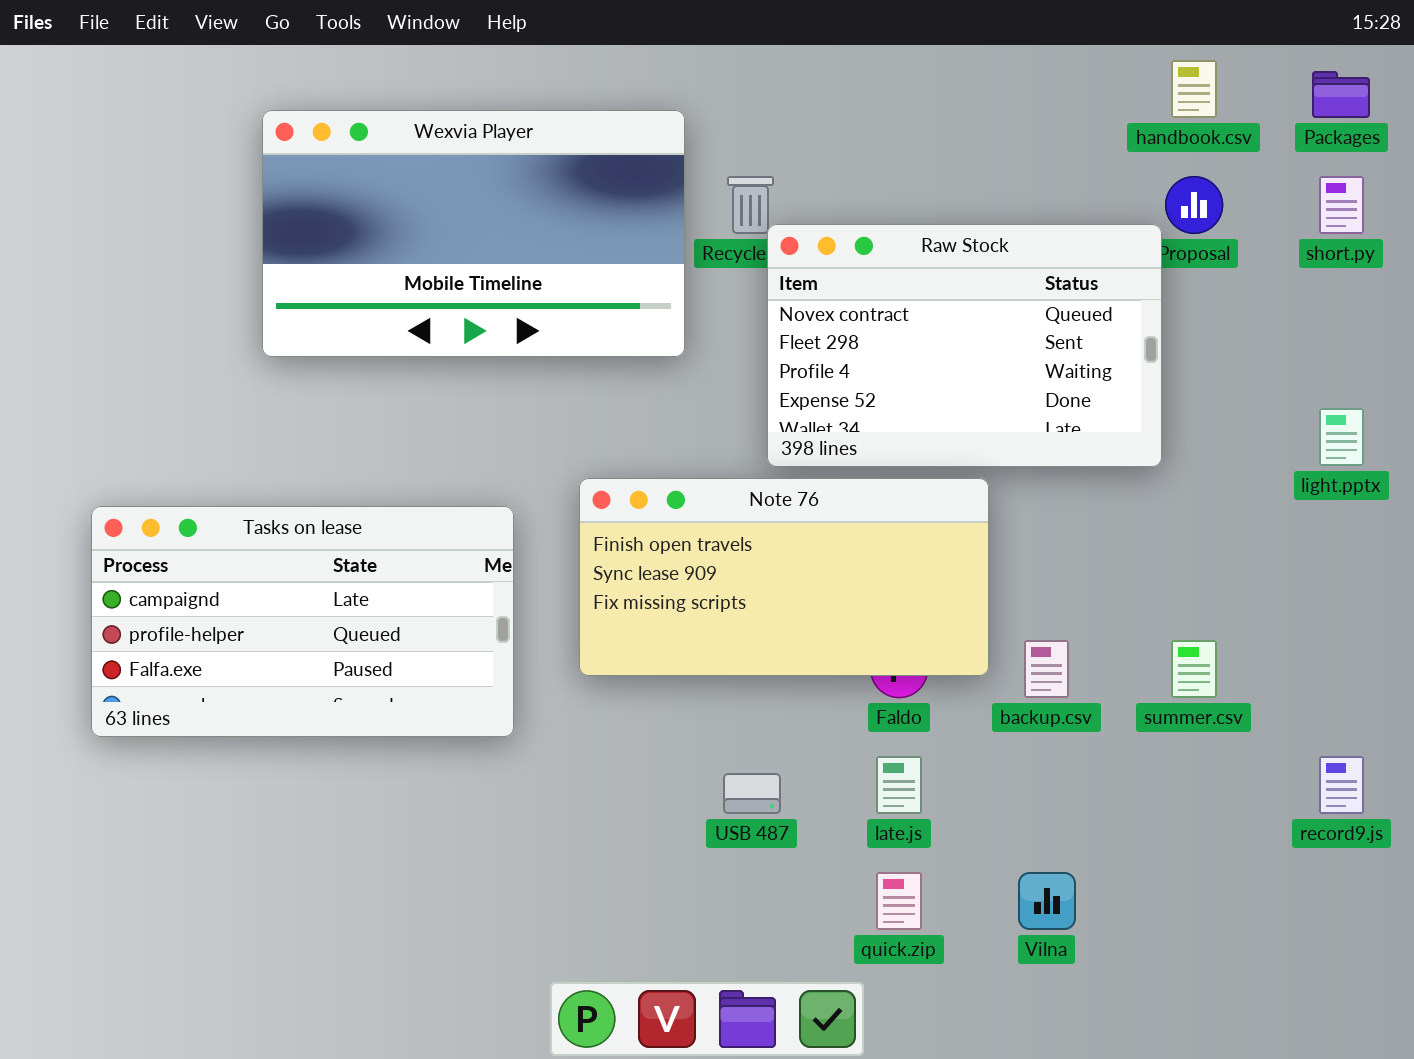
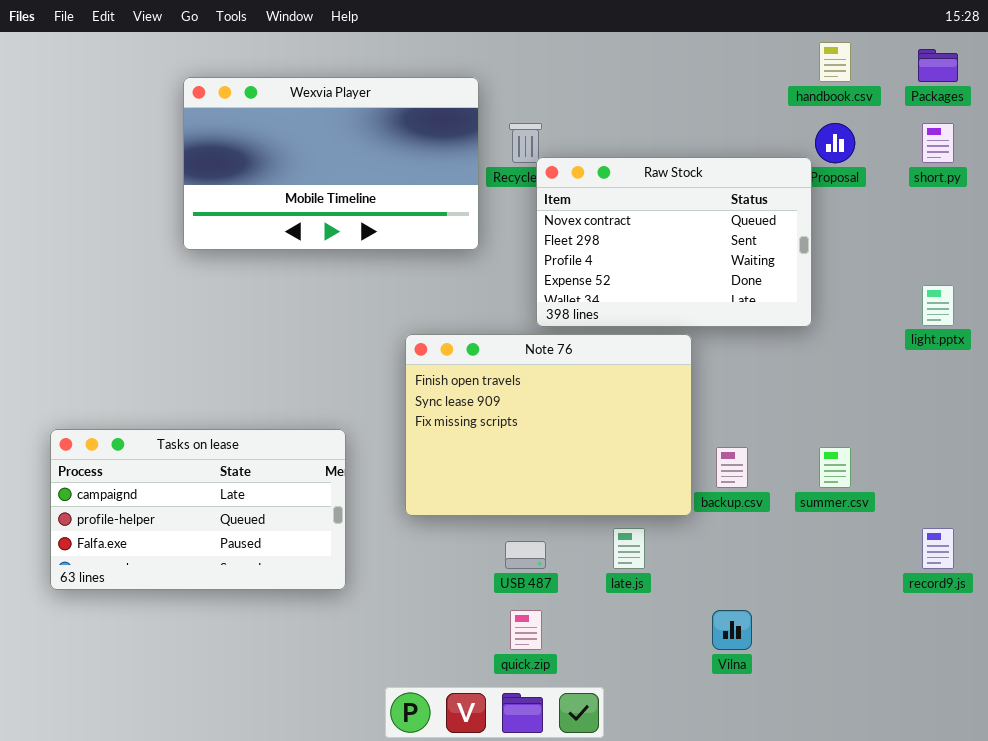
Note 76: [579,478,989,676] -> [405,334,692,516], resized
Tasks on lease: [91,506,514,737] -> [50,429,346,590], moved
quick.zip: [876,872,922,930] -> [510,610,542,650], moved

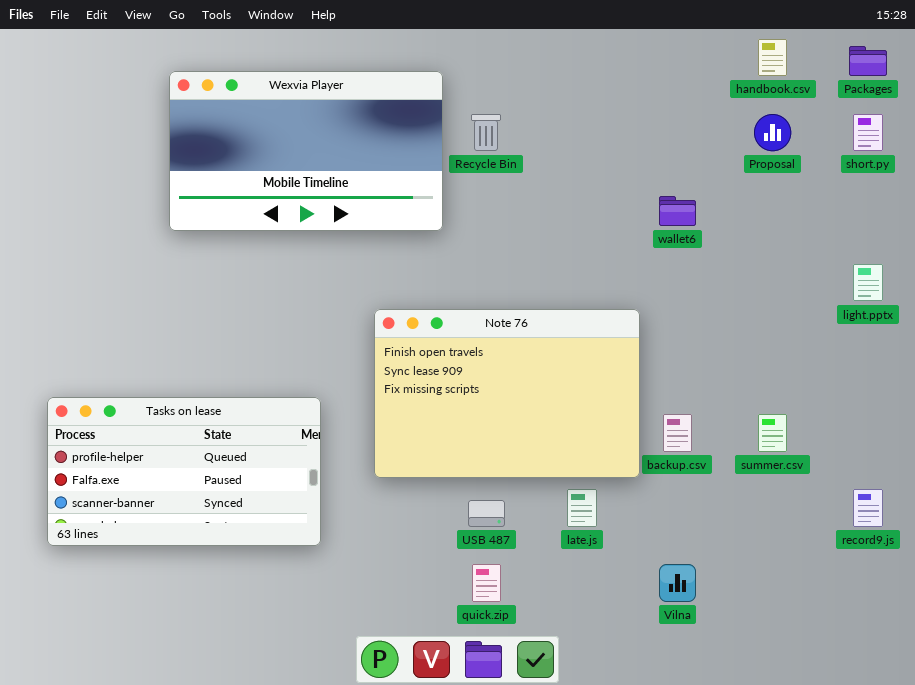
Raw Stock: [536,157,812,327] -> none, closed
Tasks on lease: [50,429,346,590] -> [47,397,321,546], scrolled down 1 row

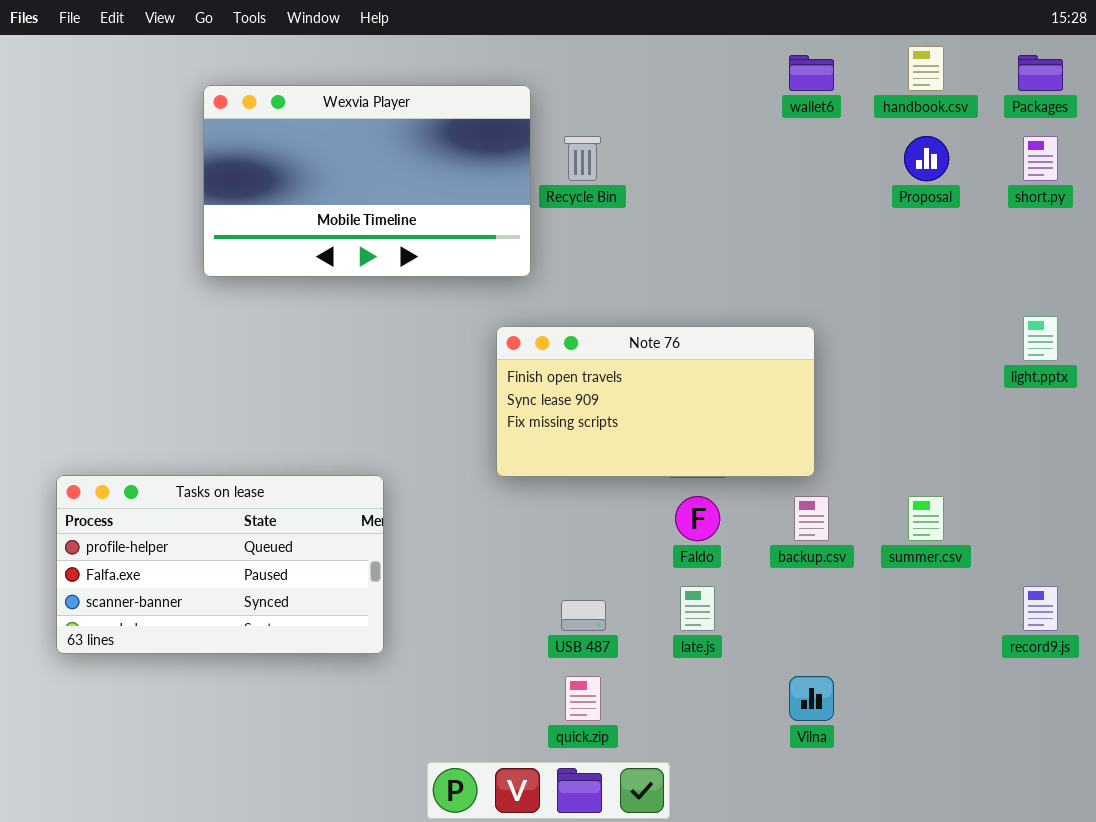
wallet6: [659,196,696,226] -> [789,55,834,91], moved
Note 76: [374,309,640,478] -> [496,326,815,477], moved, resized

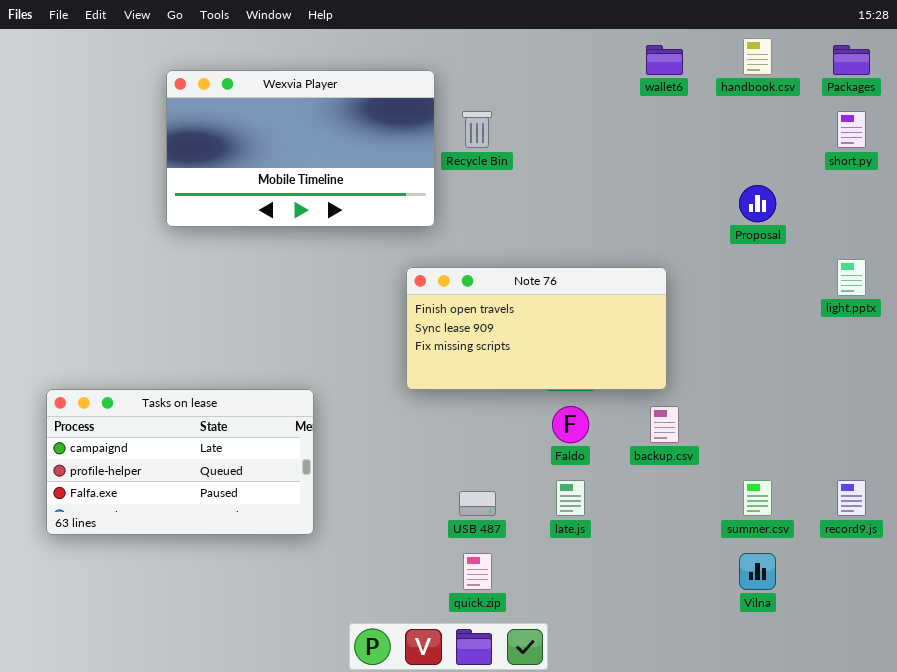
Proposal: [904,136,949,181] -> [739,185,776,222], moved
Tasks on lease: [56,475,384,654] -> [46,389,314,535], scrolled up 1 row
summer.csv: [908,496,944,541] -> [743,480,772,516], moved
Vilna: [789,676,834,721] -> [739,553,776,590], moved

